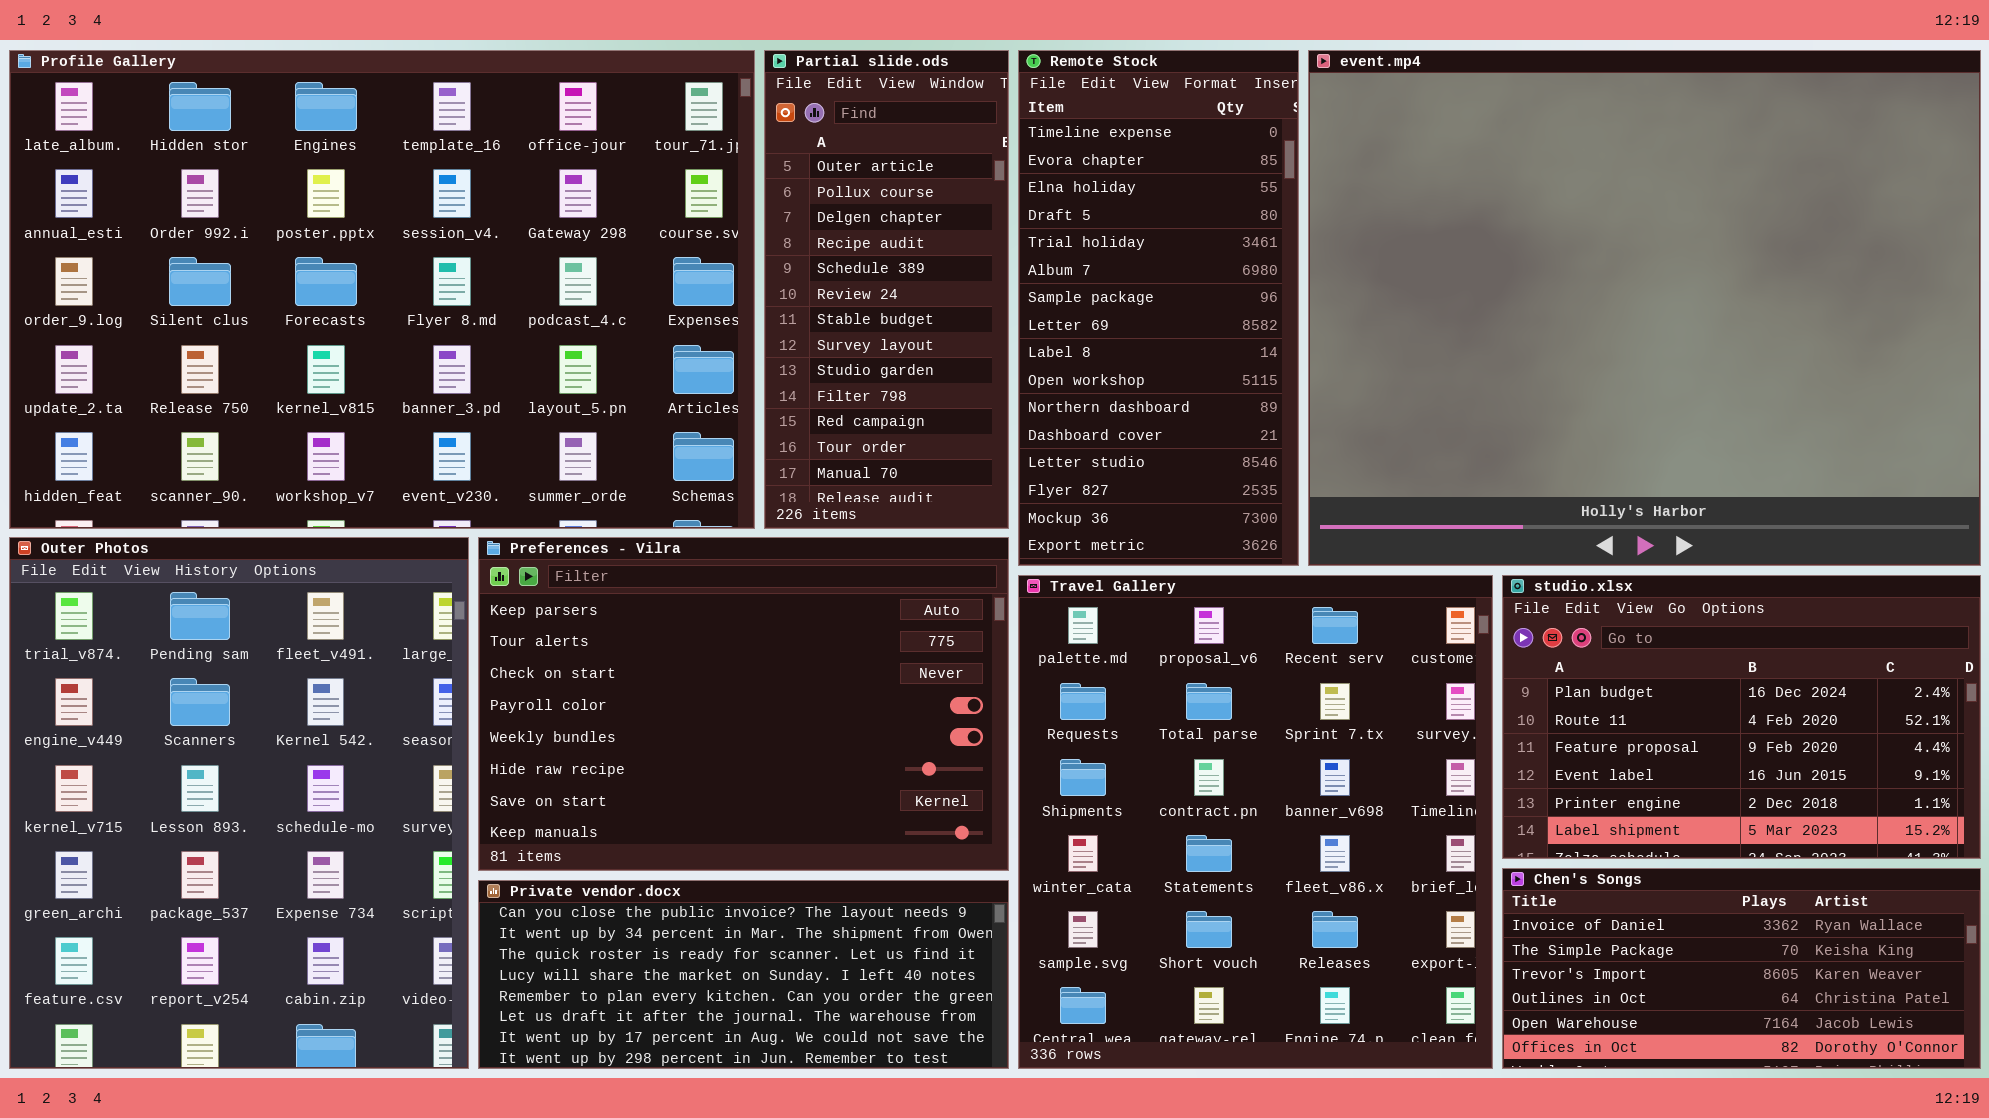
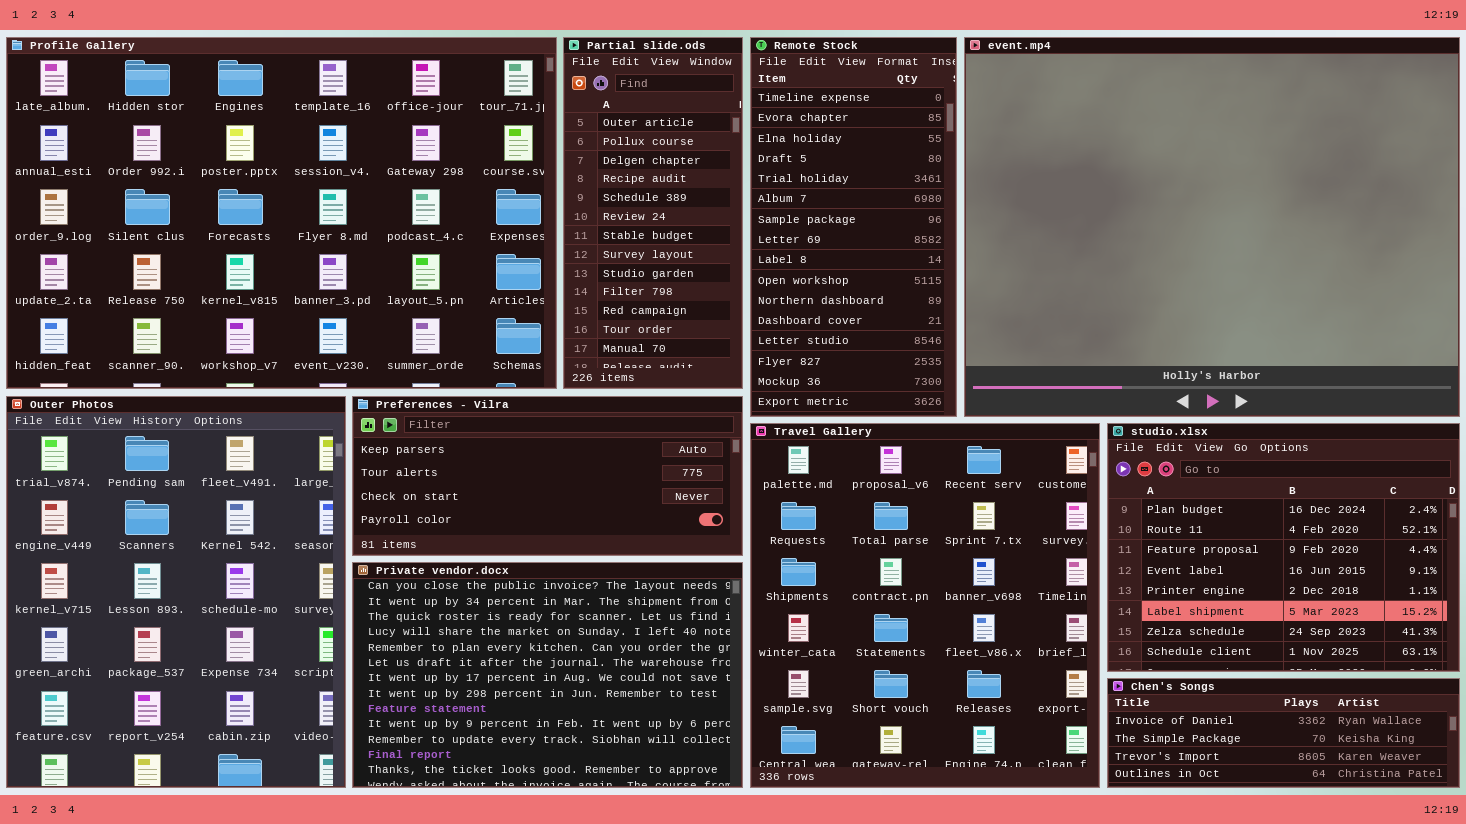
Preferences - Vilra: [478,537,1009,871] -> [352,396,743,556], resized
studio.xlsx: [1502,575,1981,859] -> [1107,423,1460,672], resized
Chen's Songs: [1502,868,1981,1069] -> [1107,678,1460,788], resized
Private vendor.docx: [478,880,1009,1069] -> [352,562,743,788], resized

